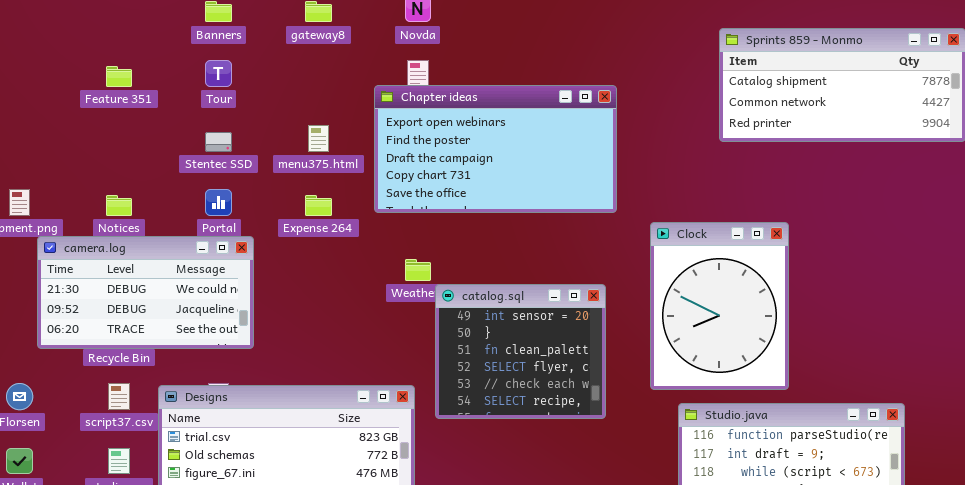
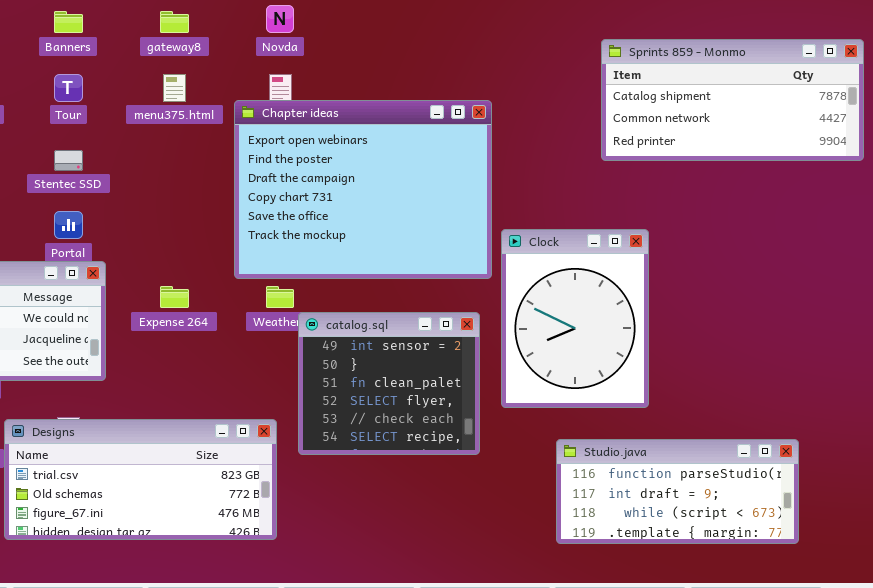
Chapter ideas: [374,85,617,213] -> [234,100,492,279], resized
menu375.html: [308,125,329,152] -> [163,74,186,102], moved
Expense 264: [305,195,332,216] -> [160,286,189,308], moved
Clock: [650,222,789,390] -> [501,229,649,408], moved

